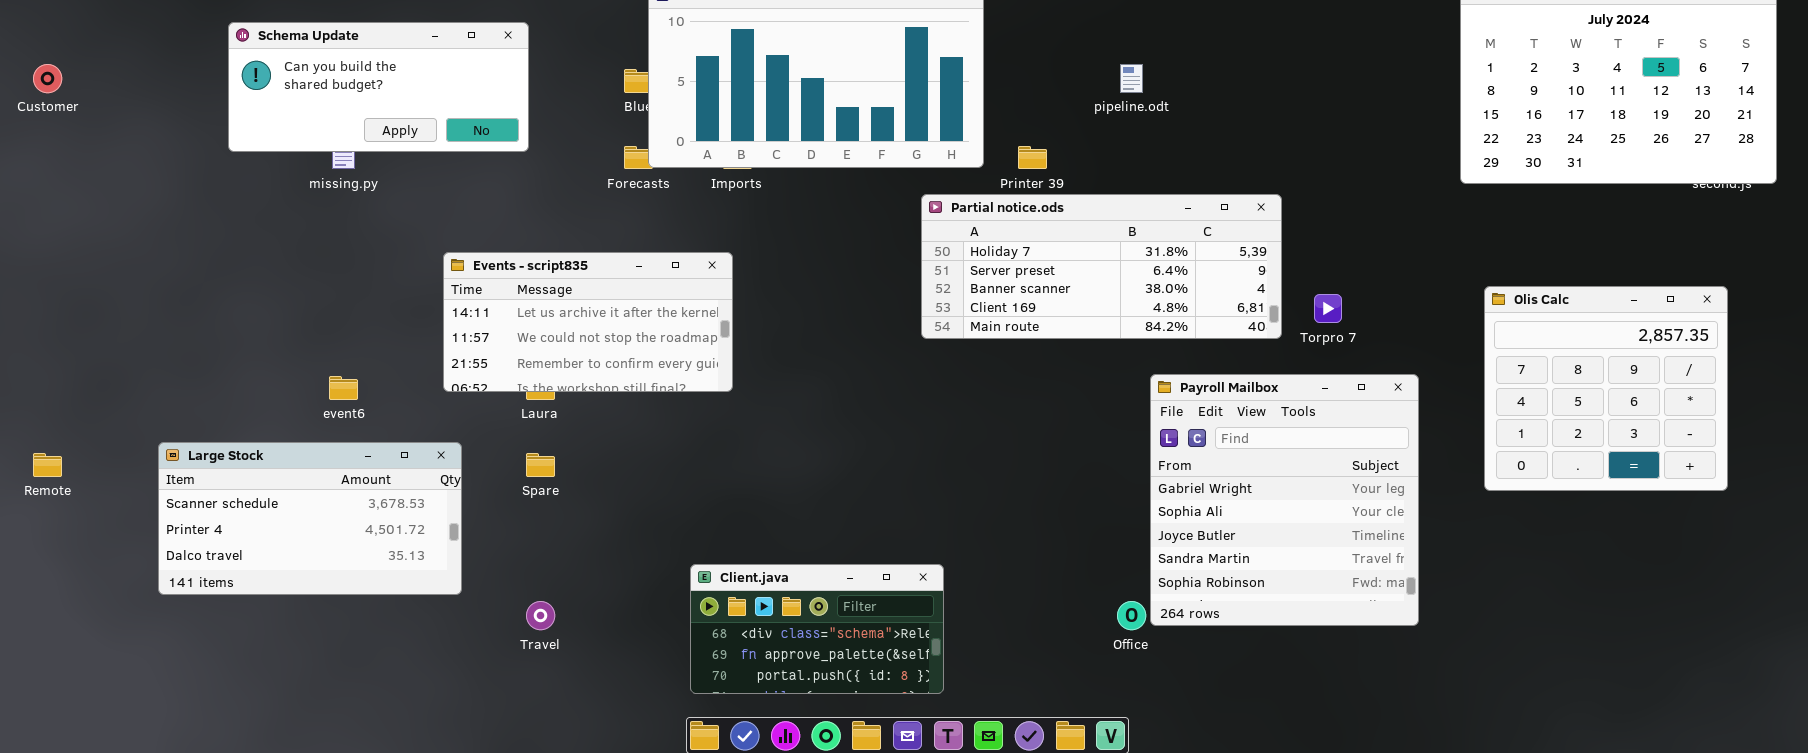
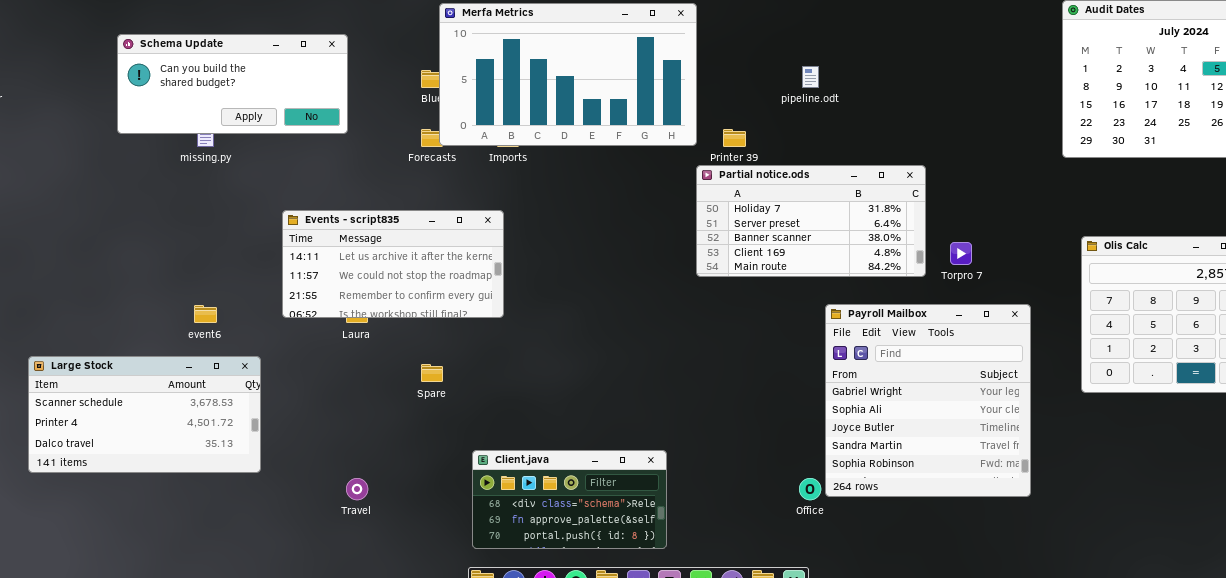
Partial notice.ods: [921,194,1282,339] -> [696,165,926,277], resized
Large Stock: [158,442,462,595] -> [28,356,261,473], moved
Spare: [526,453,555,477] -> [421,364,443,382], moved

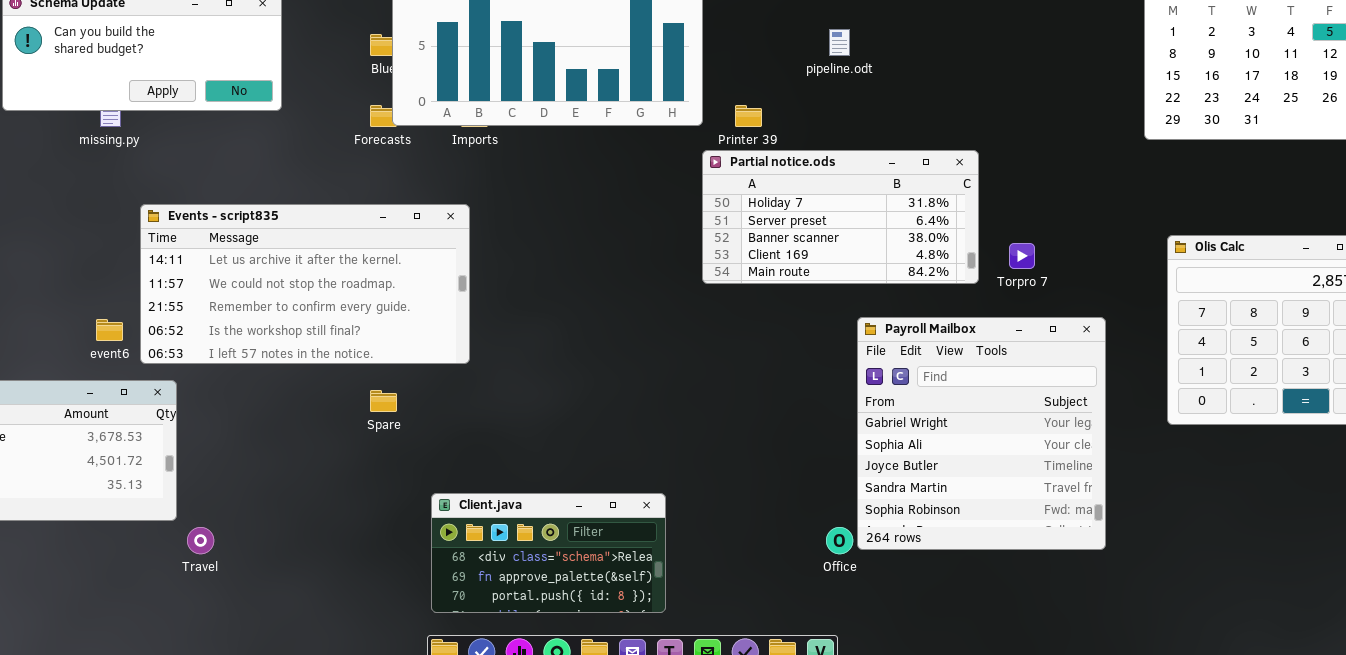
Events - script835: [282,210,504,318] -> [140,204,470,364], resized
Travel: [346,478,368,500] -> [187,527,214,554], moved

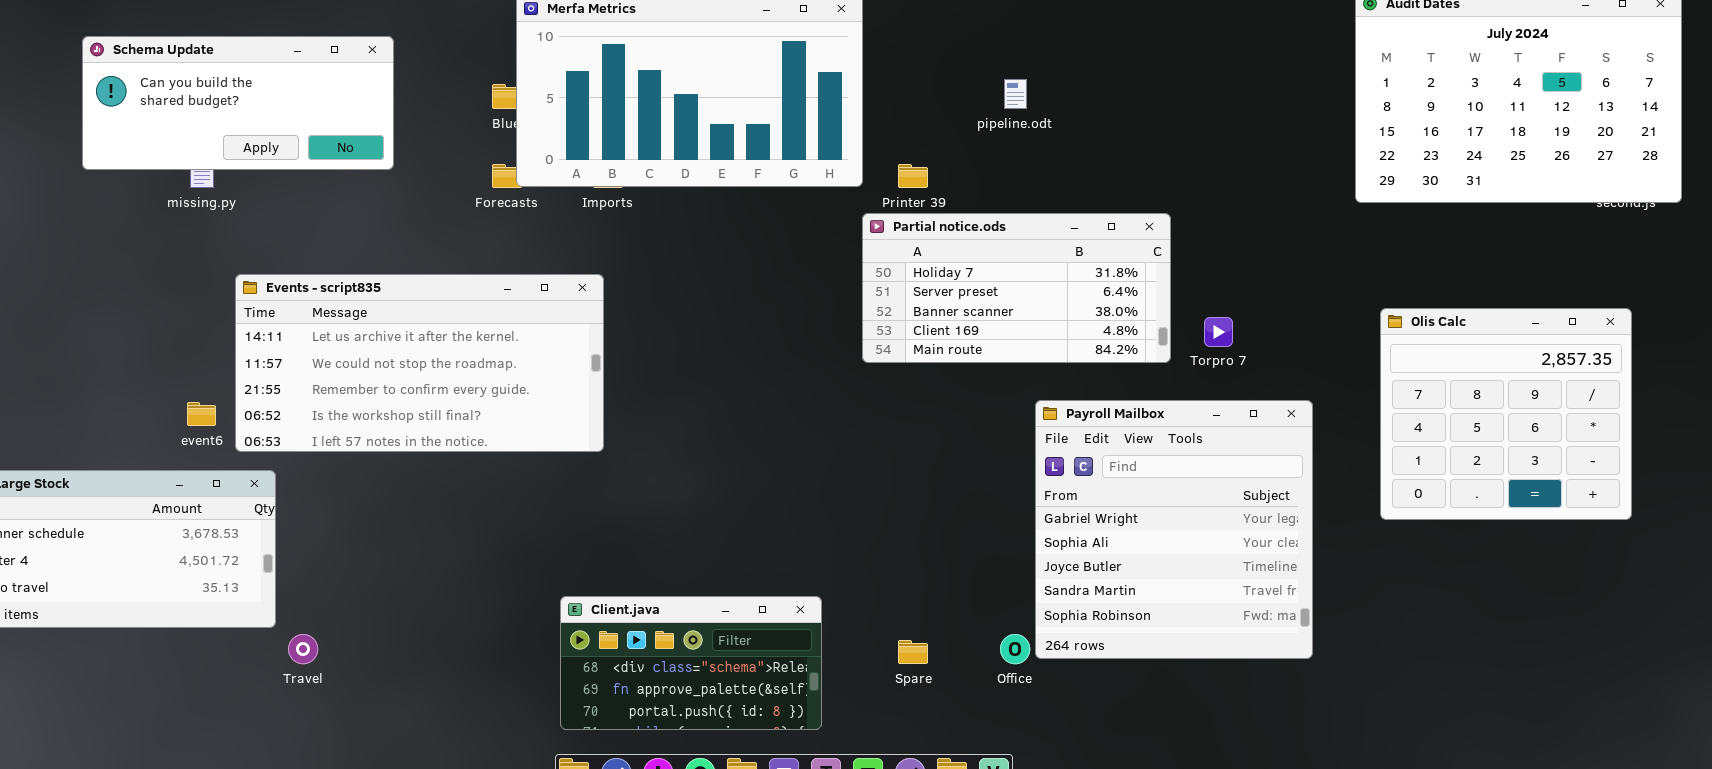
Spare: [370,390,397,412] -> [898,640,928,664], moved

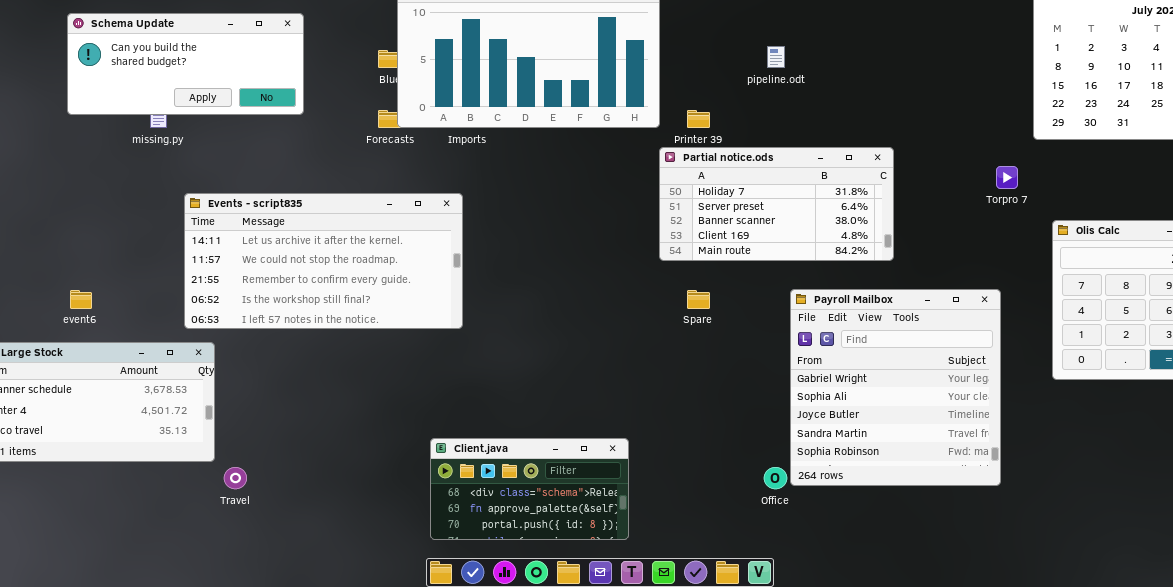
Torpro 7: [1204,317,1233,347] -> [996,166,1018,189], moved
event6: [187,402,216,426] -> [70,290,92,309], moved
Spare: [898,640,928,664] -> [687,290,710,309], moved

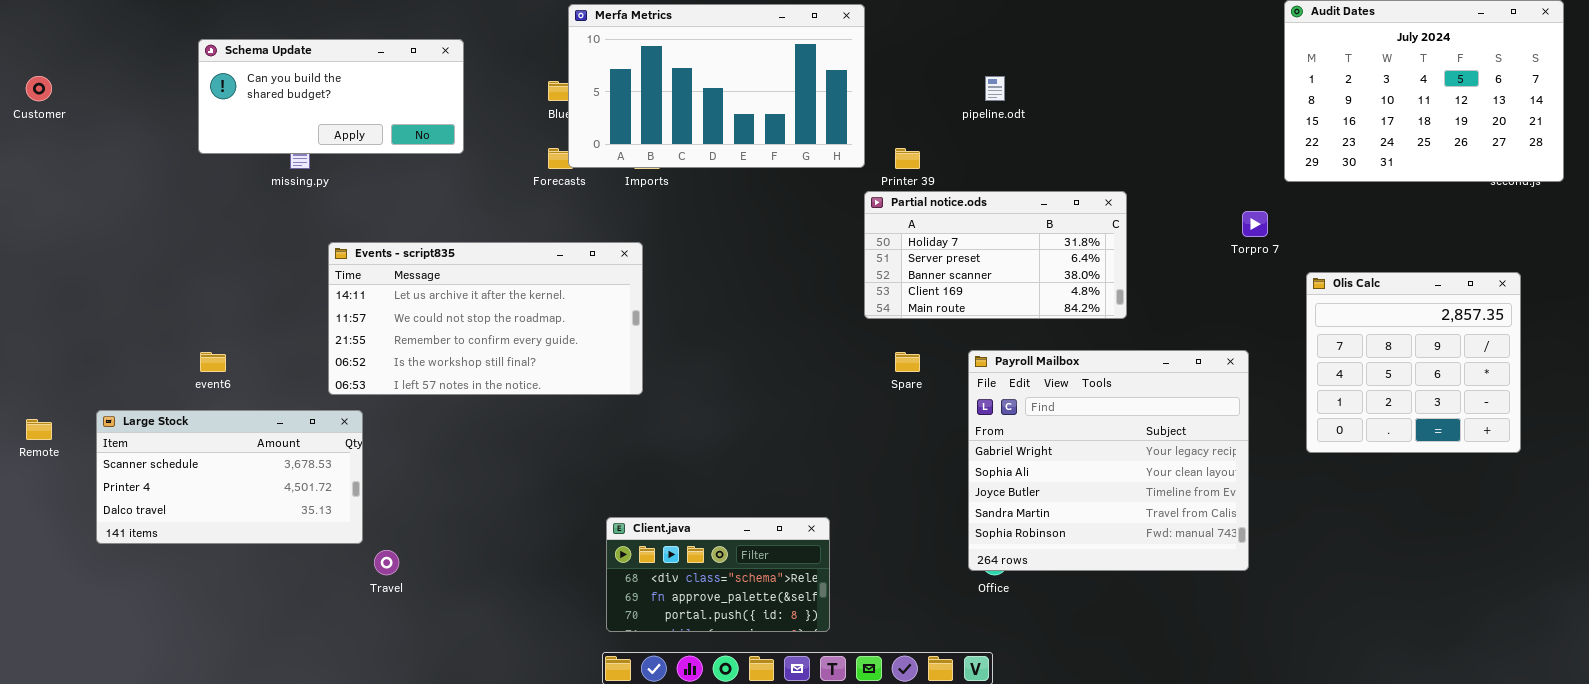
Payroll Mailbox: [790,289,1001,486] -> [968,350,1249,571], resized

